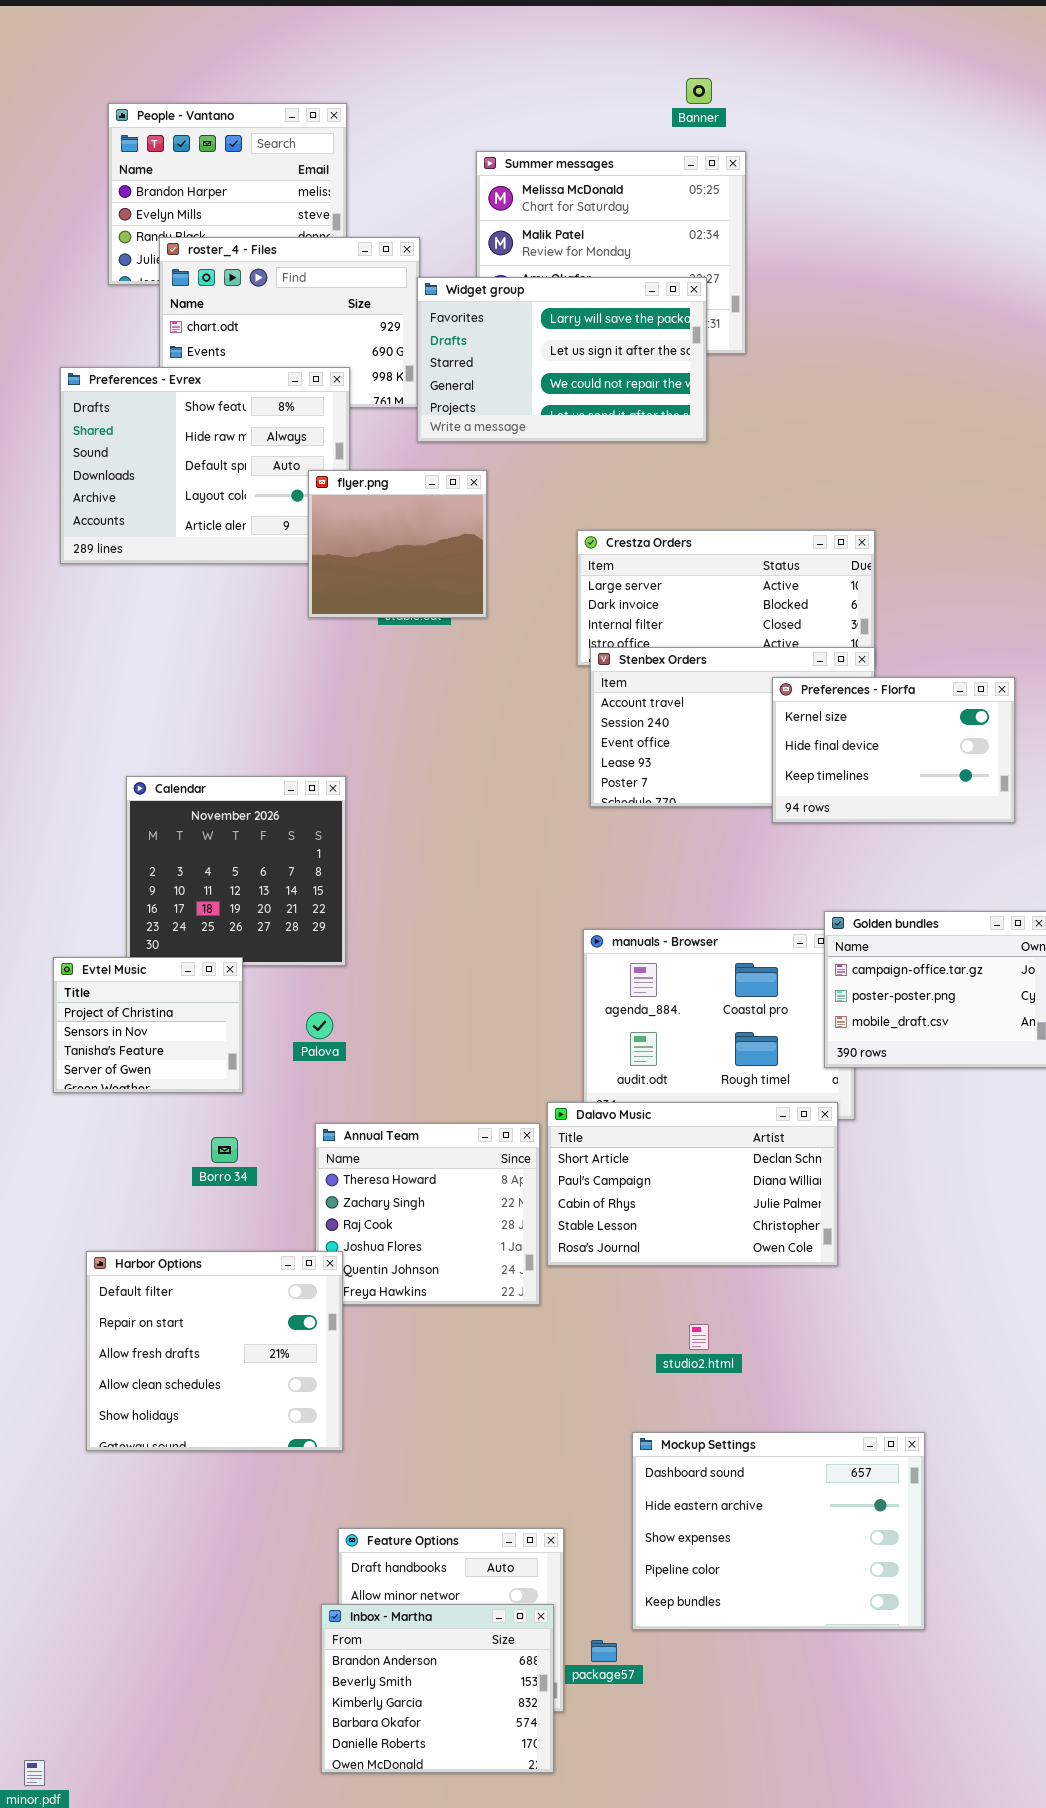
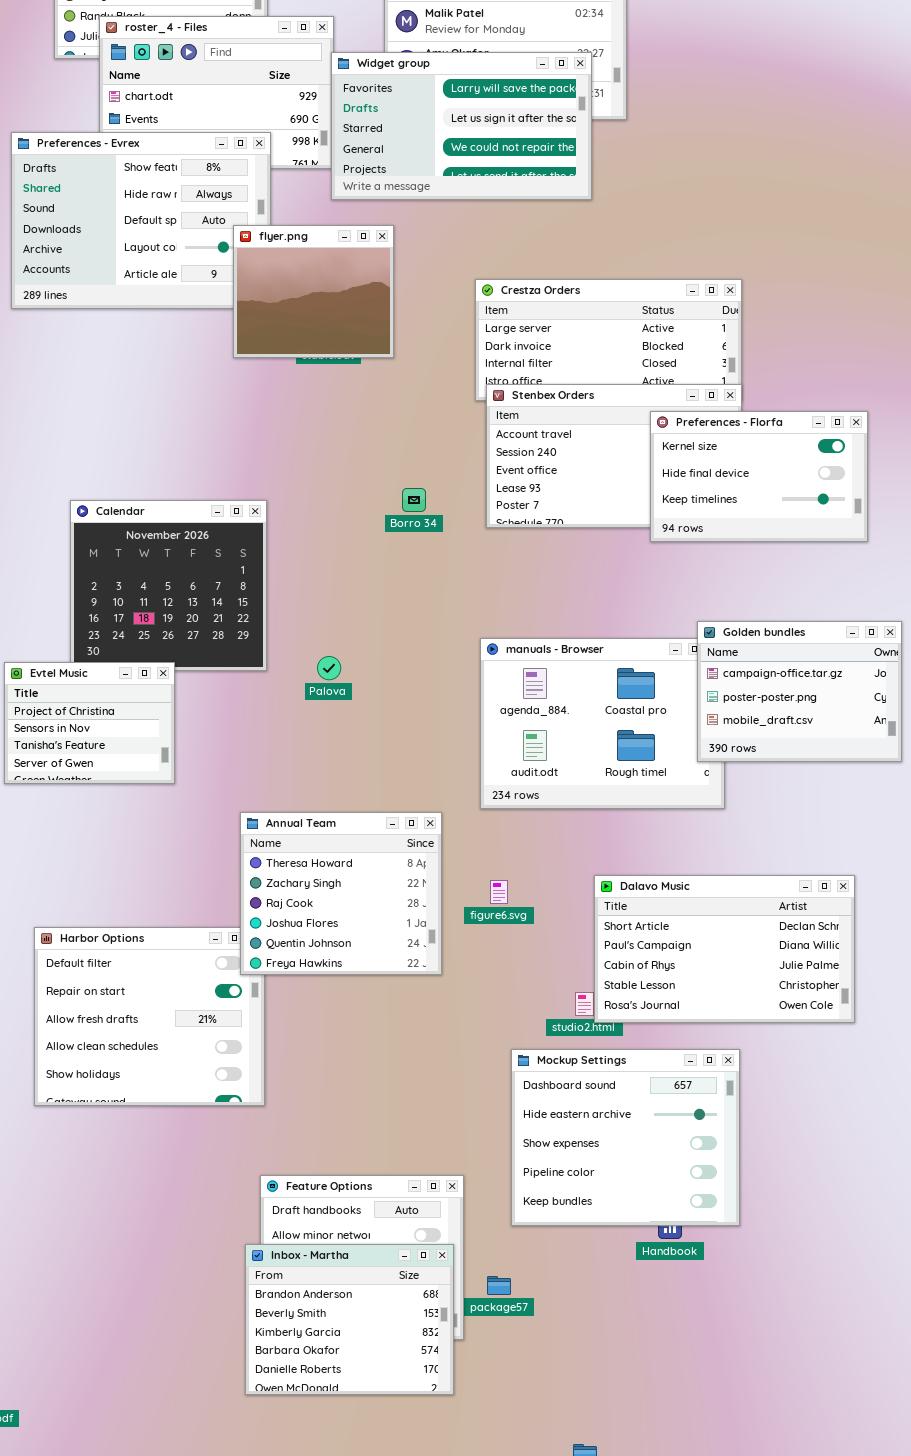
Palova: [306,1012,333,1039] -> [317,656,341,680], moved
Dalavo Music: [547,1102,838,1266] -> [594,875,855,1023], moved
Annual Team: [315,1123,540,1305] -> [240,812,442,975], raised
Borro 34: [211,1137,238,1163] -> [402,488,426,512], moved
Mockup Settings: [632,1432,925,1630] -> [511,1049,740,1226], moved, resized

